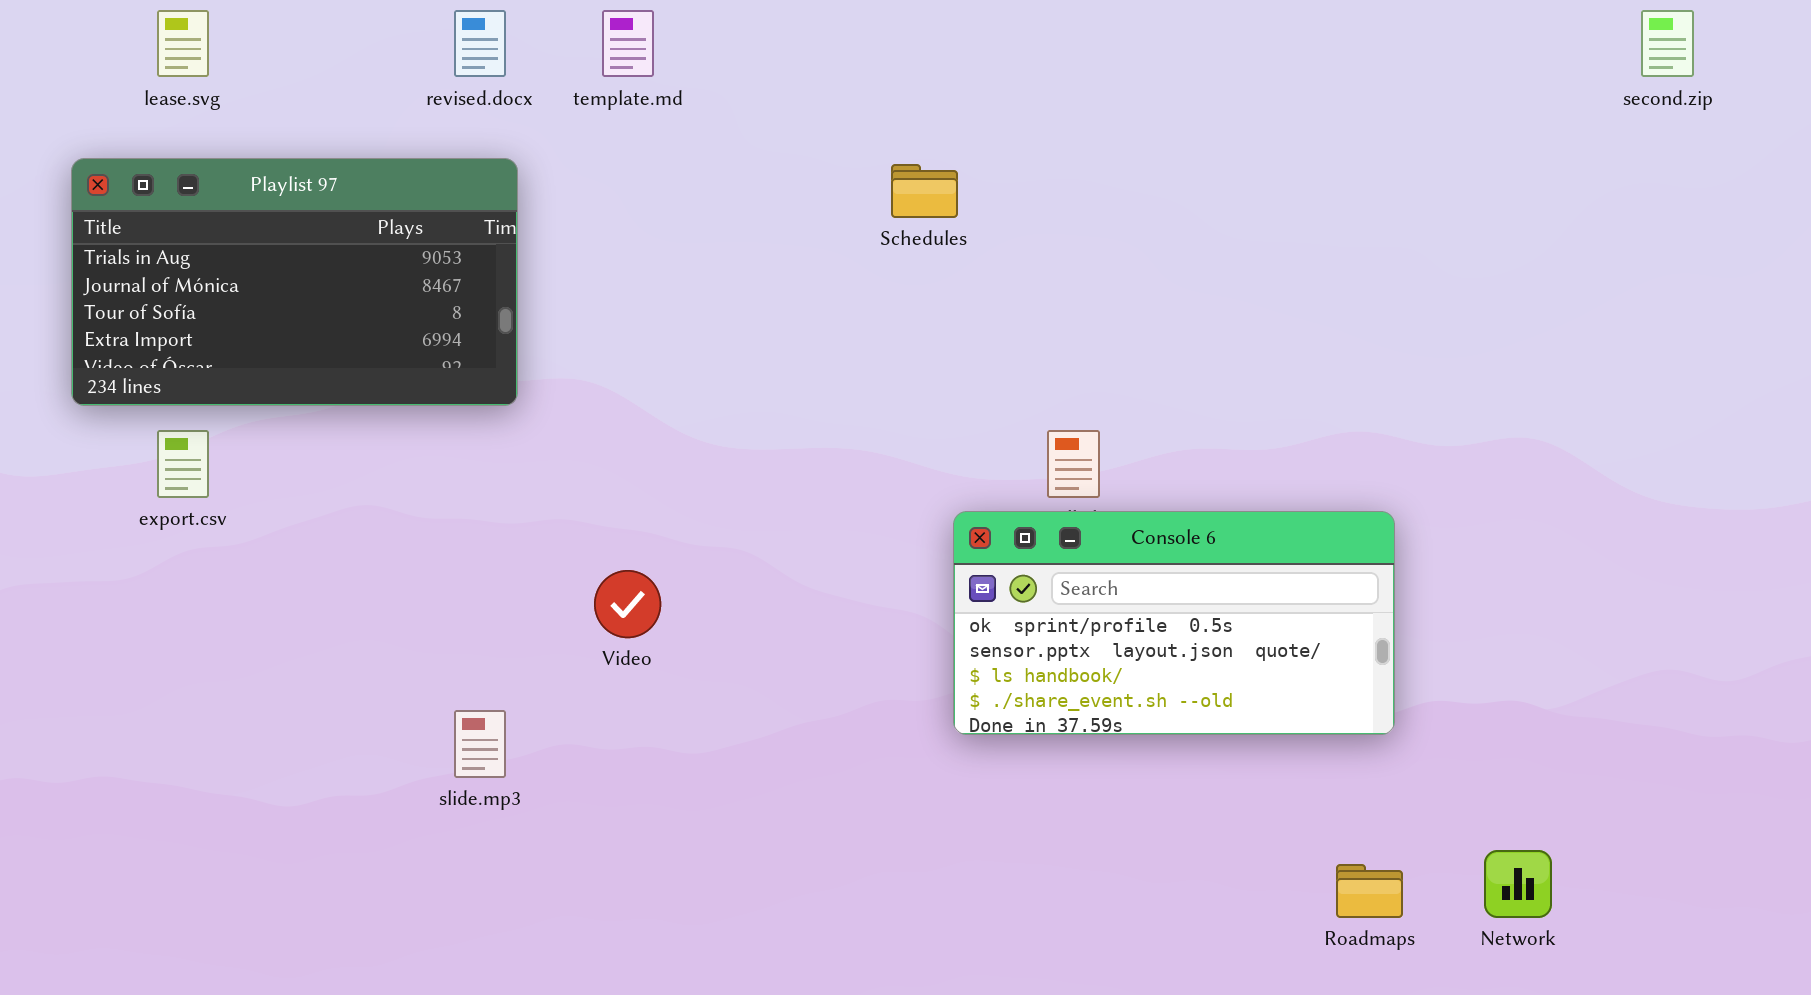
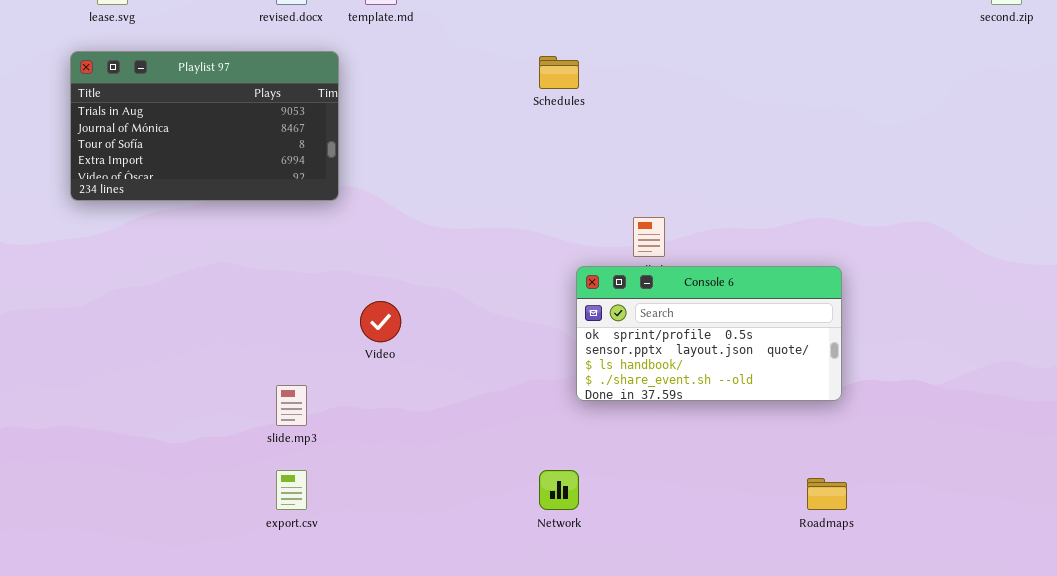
Playlist 97: [71,158,518,406] -> [70,51,339,201], moved
export.csv: [157,430,209,498] -> [276,470,307,510], moved
Network: [1484,850,1552,918] -> [539,470,579,510], moved

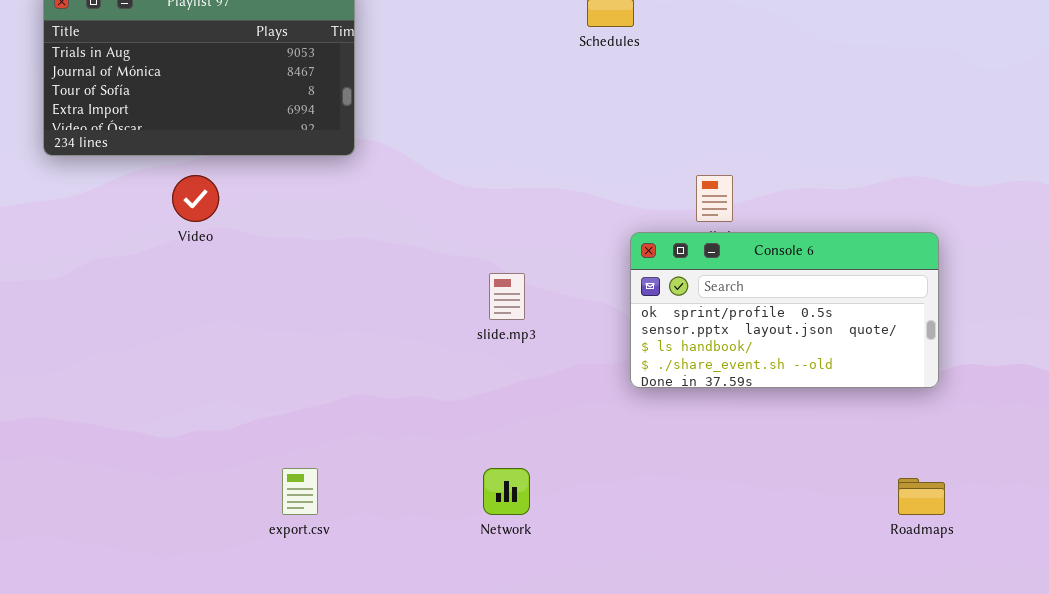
Video: [360,301,401,342] -> [172,175,219,222], moved
slide.mp3: [276,385,307,426] -> [489,273,525,320], moved
Network: [539,470,579,510] -> [483,468,530,515], moved

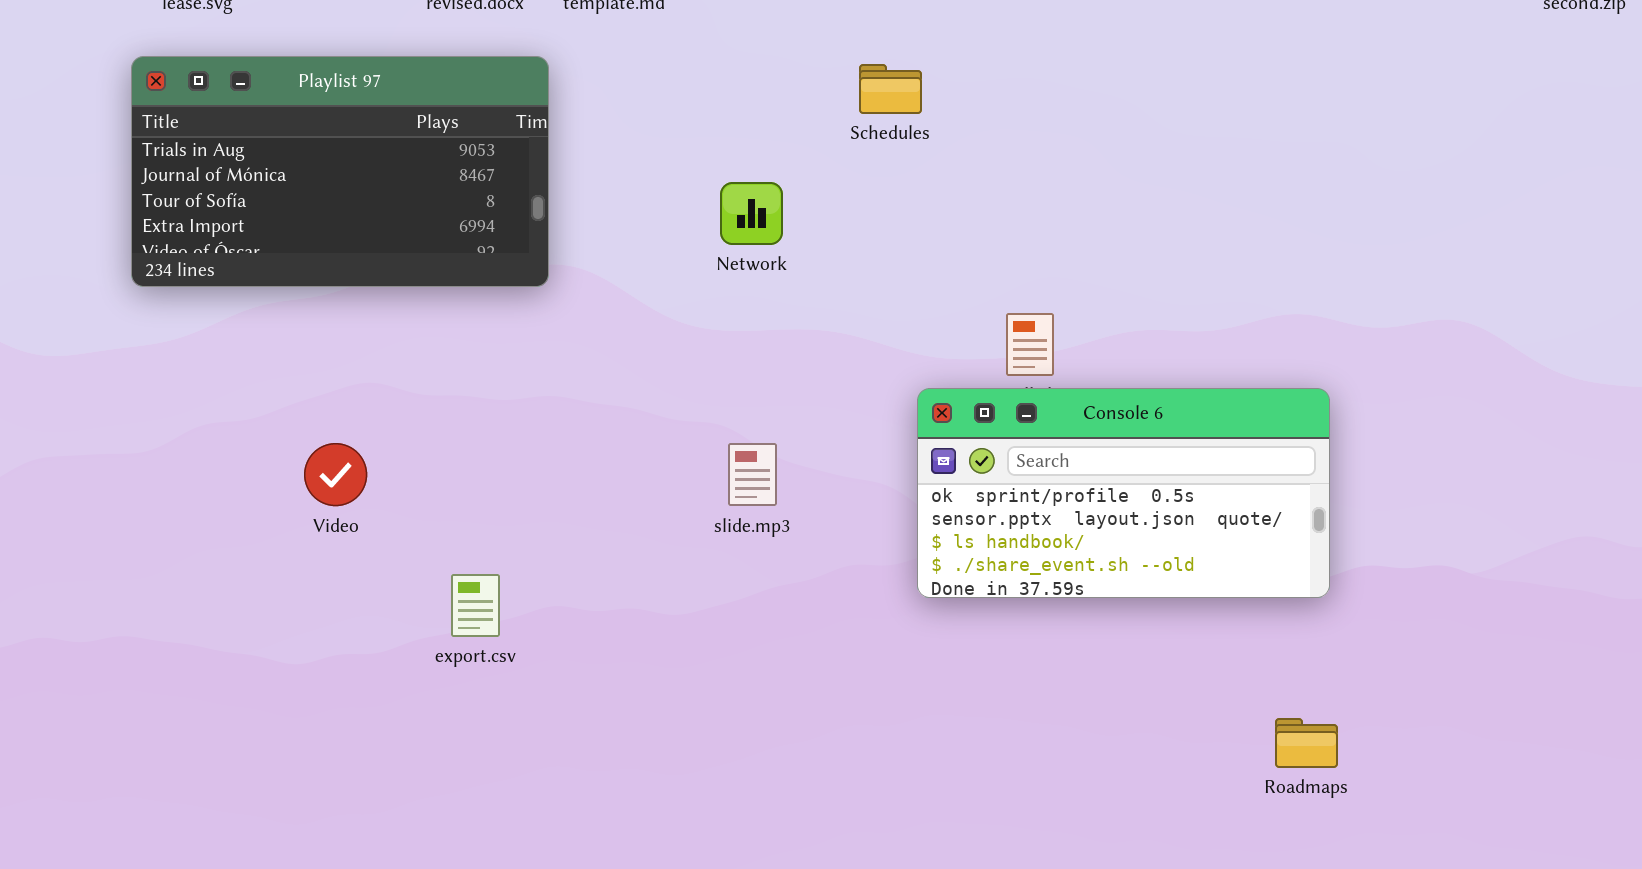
Video: [172,175,219,222] -> [304,443,367,506], moved
export.csv: [282,468,318,515] -> [451,574,500,637], moved
Network: [483,468,530,515] -> [720,182,783,245], moved

